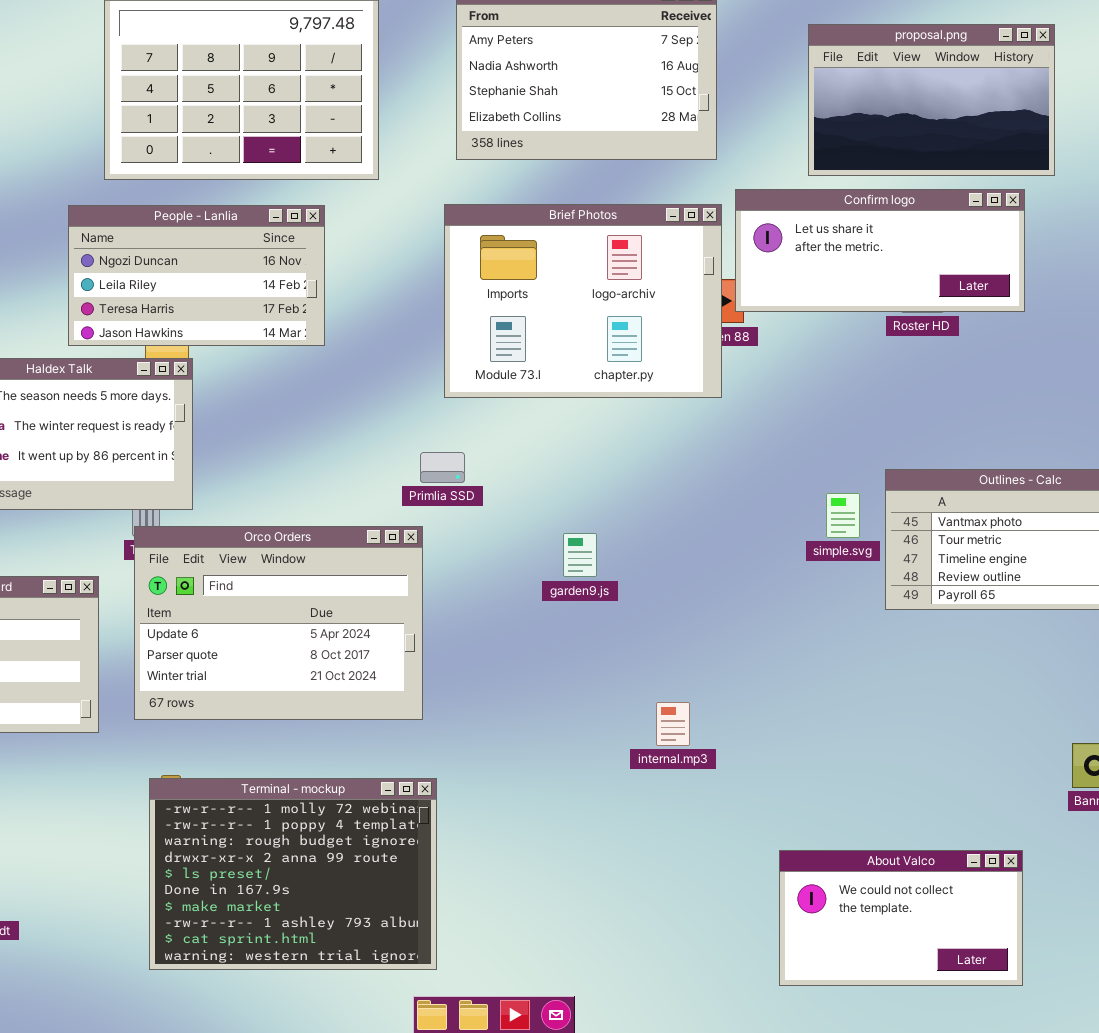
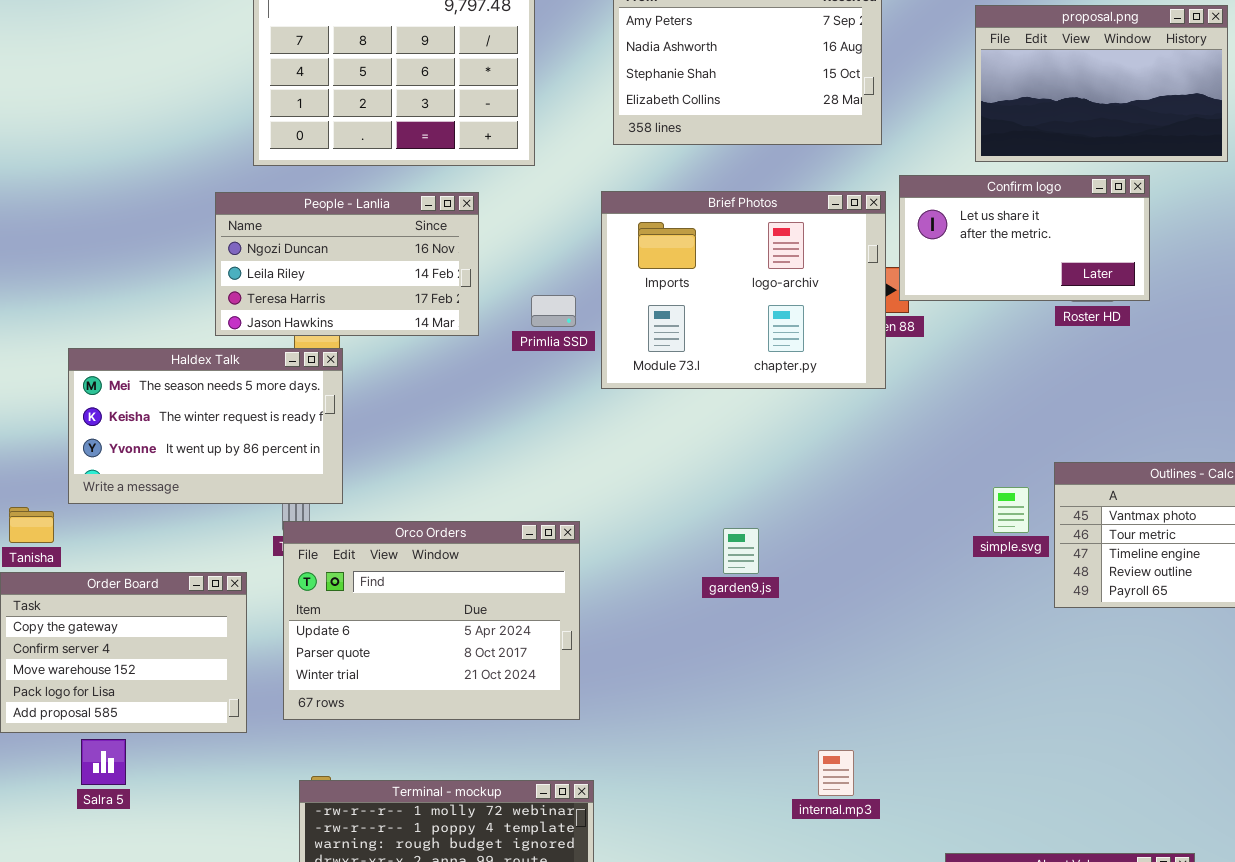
Confirm logo: [735,189,1025,312] -> [899,175,1150,301], resized
Primlia SSD: [420,452,465,483] -> [531,295,576,327], moved
internal.mp3: [656,702,690,746] -> [818,750,854,796], moved

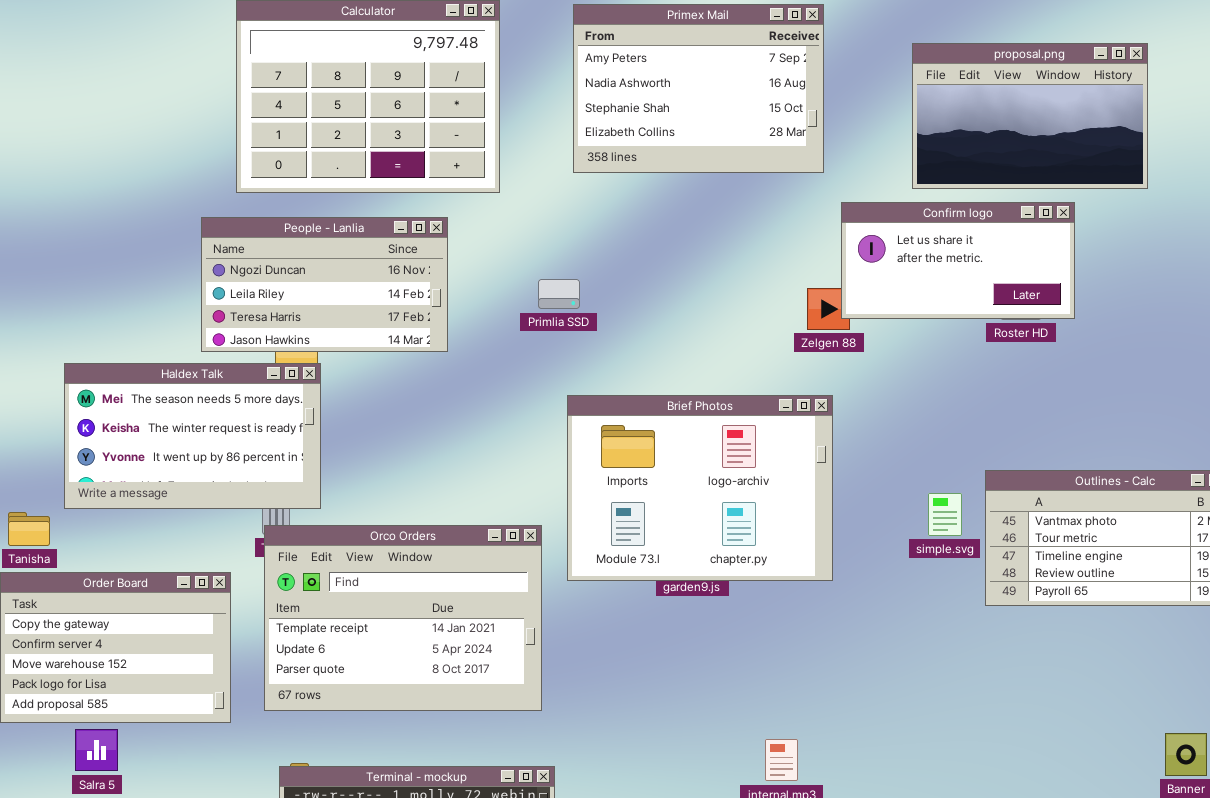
Brief Photos: [601,191,886,389] -> [567,395,833,581], moved
Primlia SSD: [531,295,576,327] -> [538,279,580,309], moved
Orco Orders: [283,521,580,720] -> [264,525,542,711], scrolled up 1 row

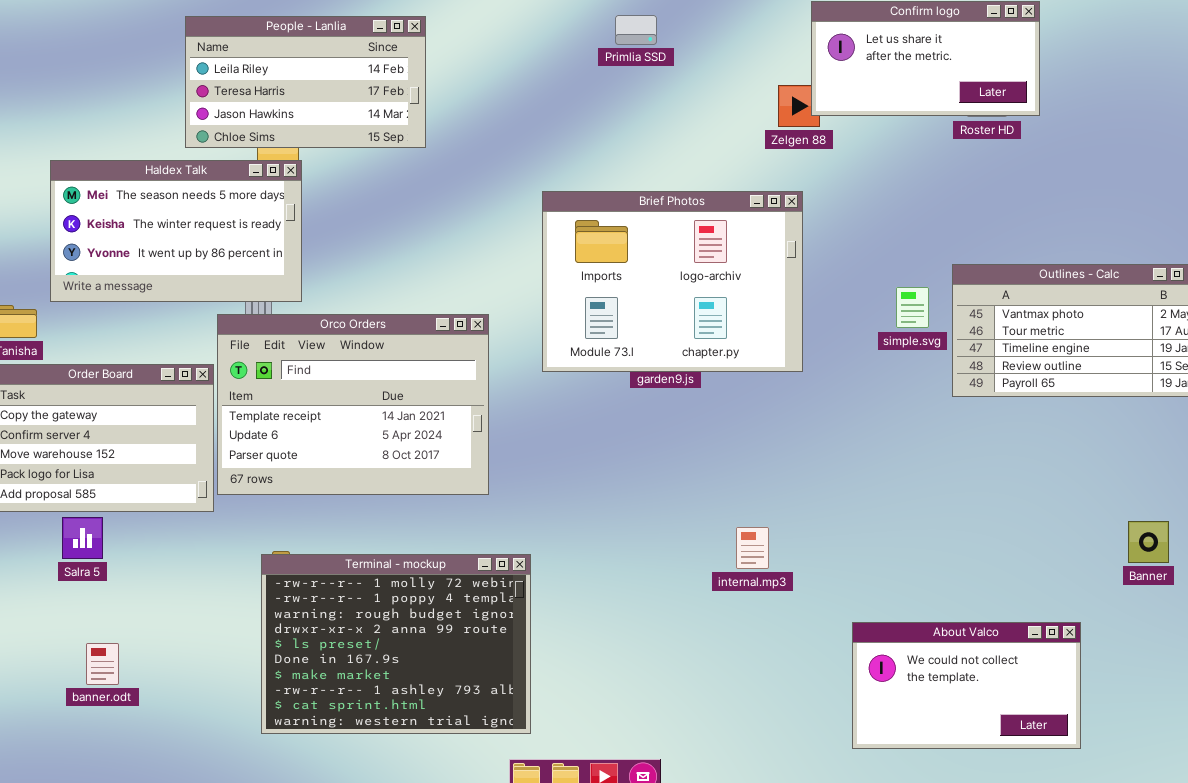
People - Lanlia: [201,217,448,352] -> [185,16,426,148], scrolled down 1 row
Primlia SSD: [538,279,580,309] -> [615,15,657,45], moved
Orco Orders: [264,525,542,711] -> [217,314,489,495], moved

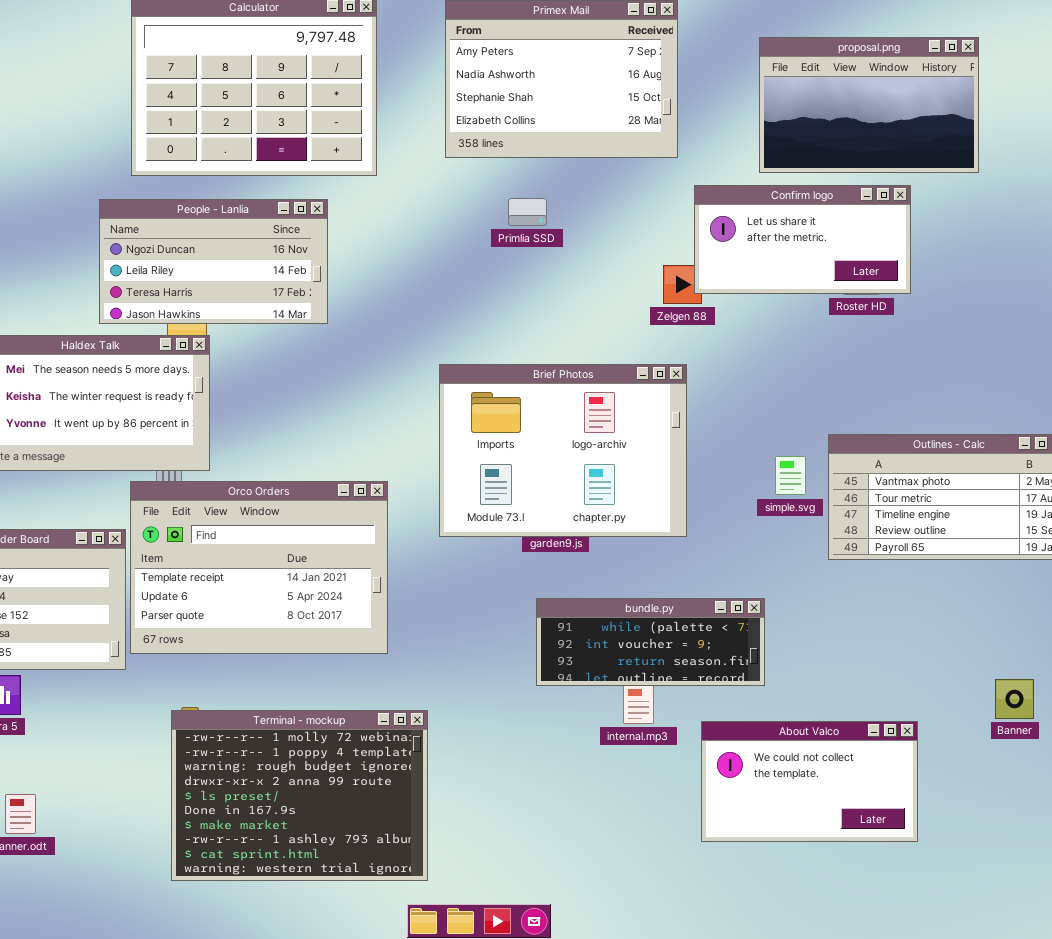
People - Lanlia: [185,16,426,148] -> [99,199,328,324], scrolled up 1 row
bundle.py: none -> [536,598,765,686], opened
About Valco: [852,622,1081,749] -> [701,721,918,842], moved

